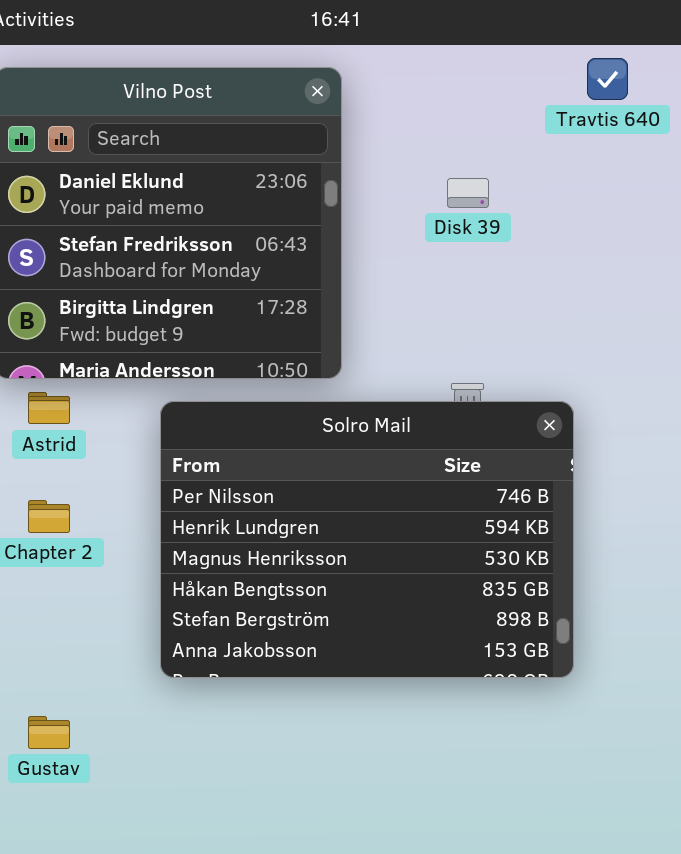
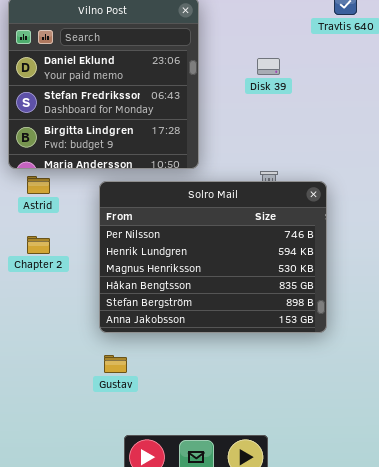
Gustav: [28,716,70,749] -> [104,355,127,373], moved

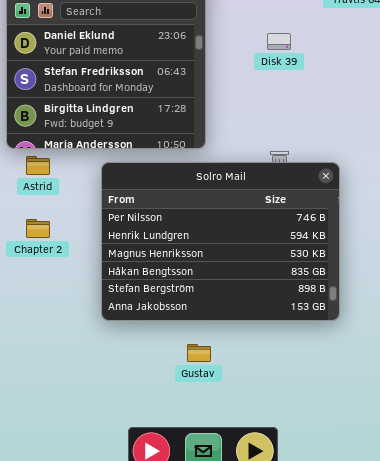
Gustav: [104,355,127,373] -> [187,344,211,362], moved

